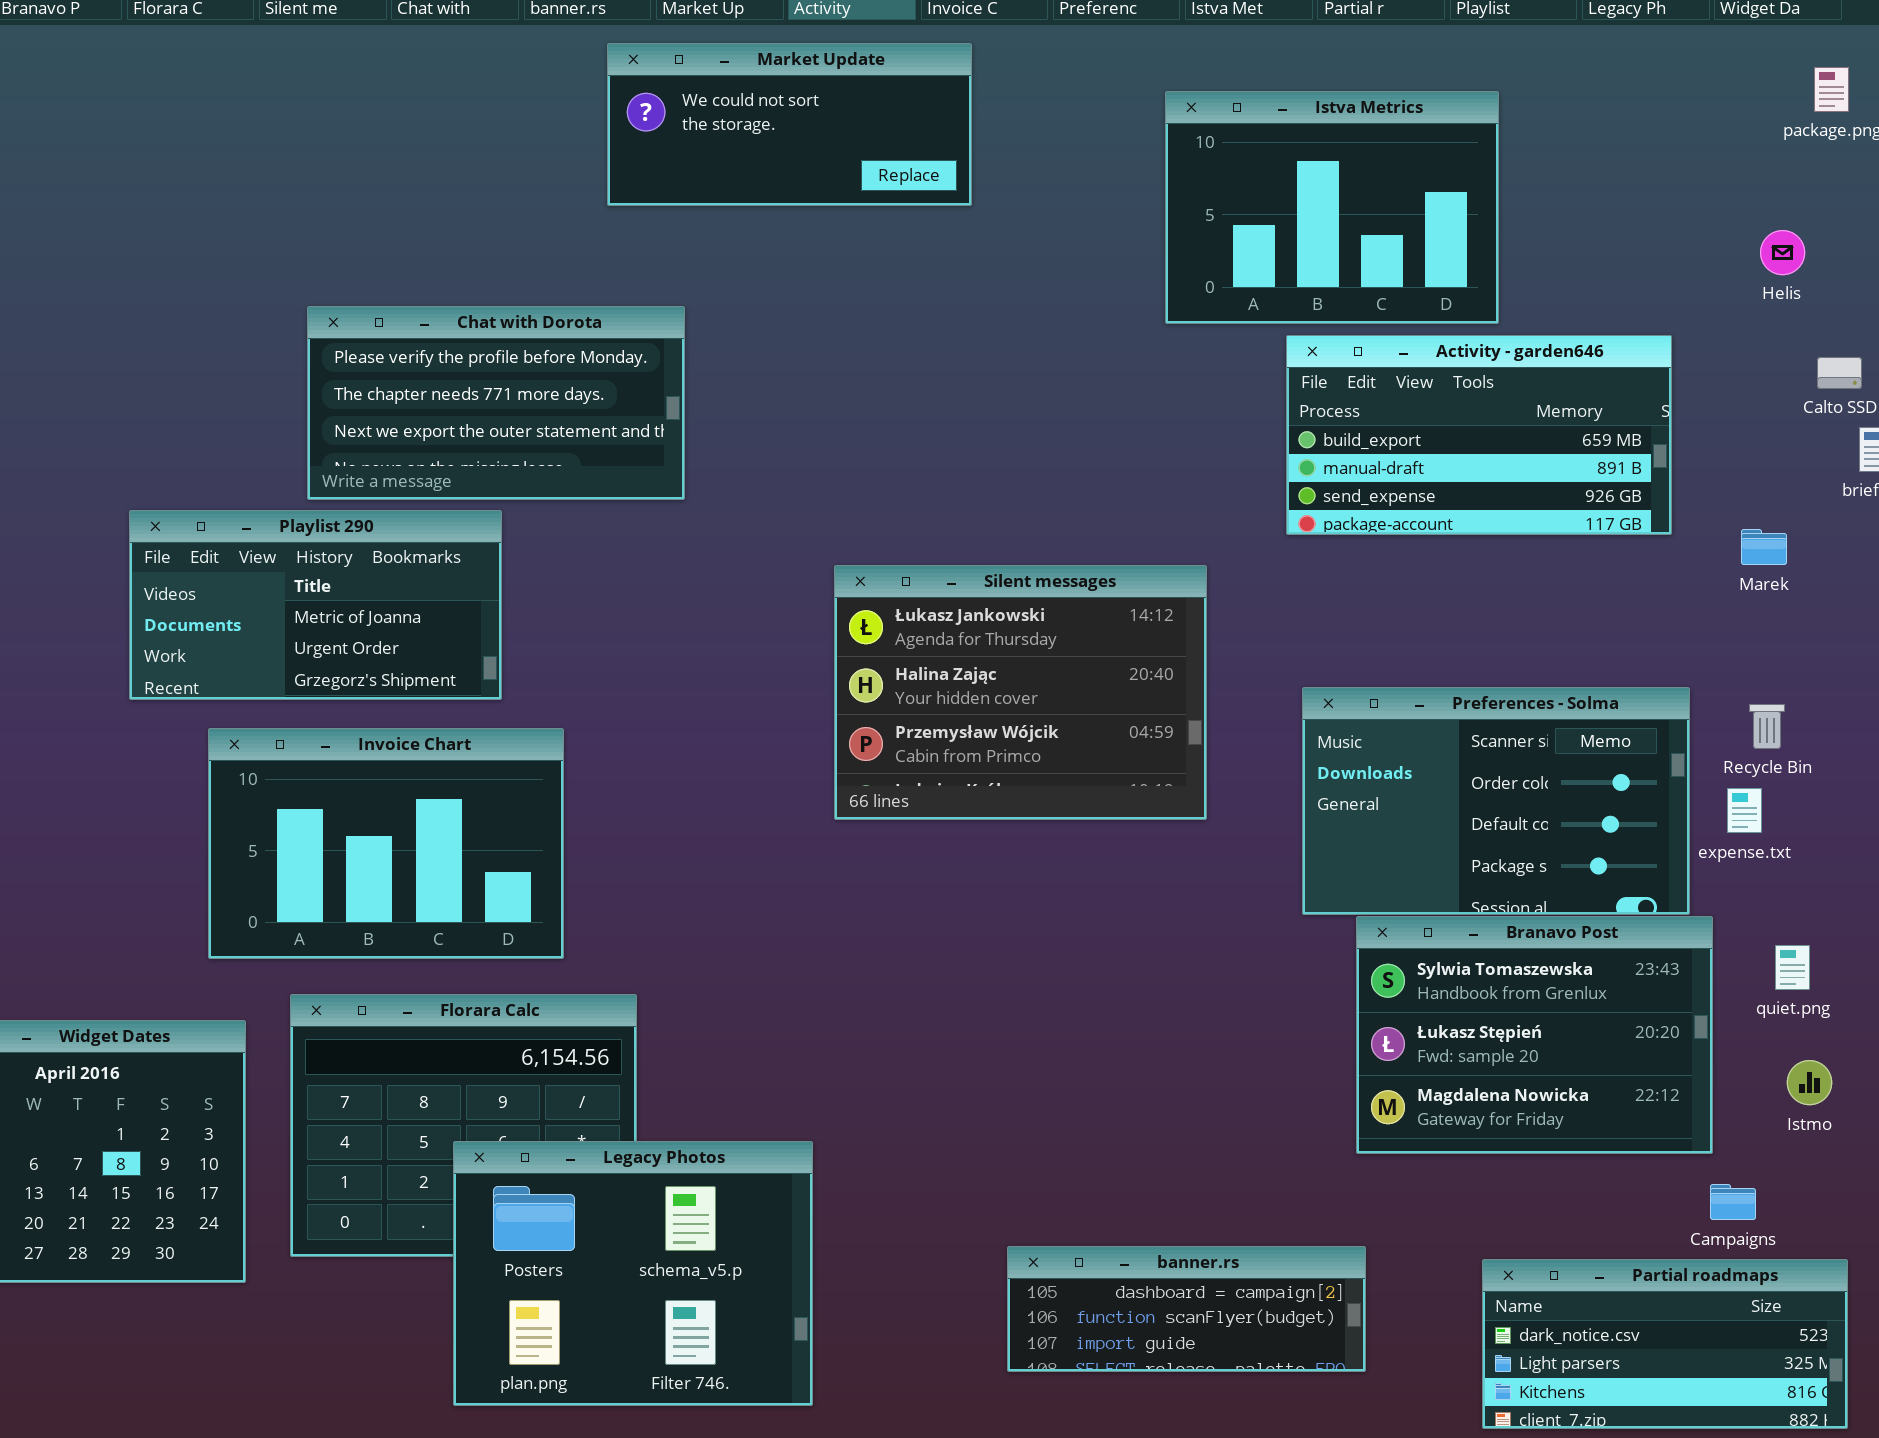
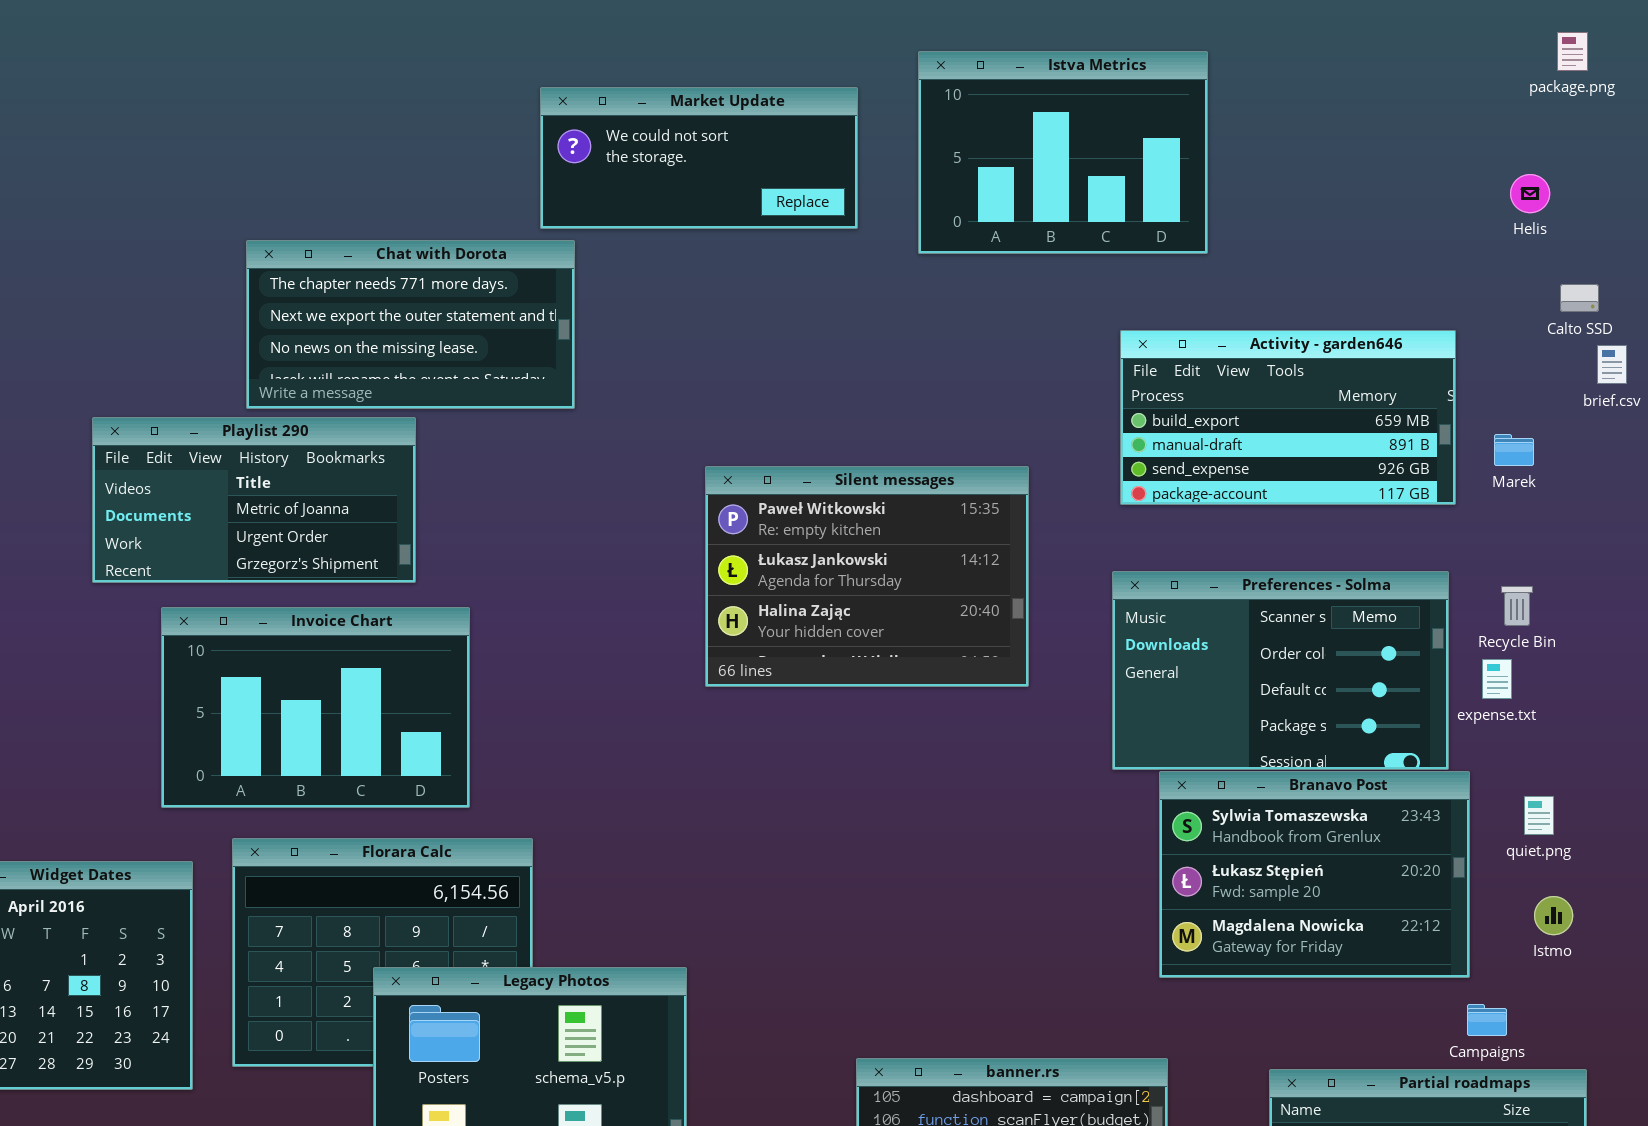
Market Update: [607,43,972,206] -> [540,87,858,229], moved
Istva Metrics: [1165,91,1499,324] -> [918,51,1208,254], moved
Chat with Dorota: [307,306,685,500] -> [246,240,575,409], scrolled down 1 row
Activity - garden646: [1286,335,1672,535] -> [1120,330,1456,505], moved
Silent messages: [834,565,1207,820] -> [705,466,1029,687], scrolled up 1 row

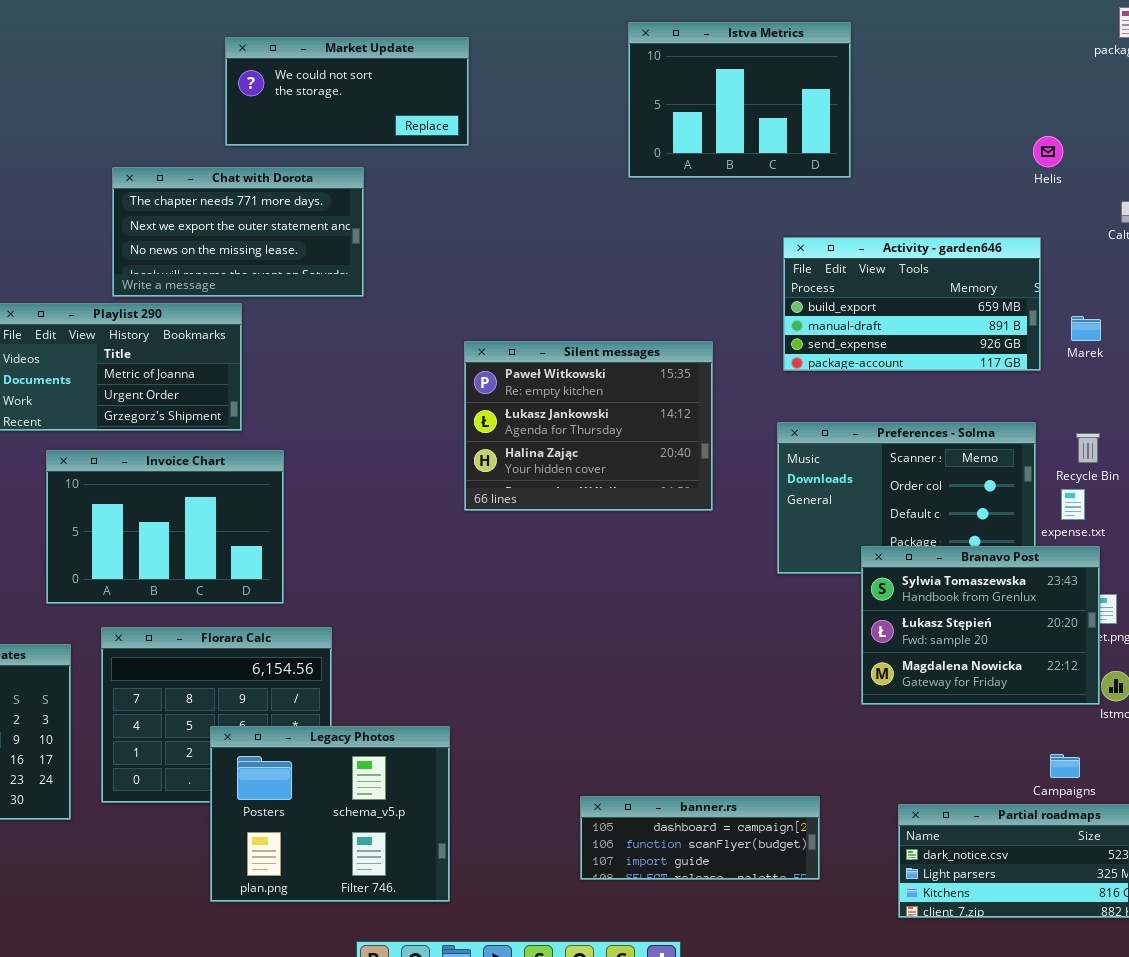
Market Update: [540,87,858,229] -> [225,37,469,146], moved
Helis: [1510,174,1550,213] -> [1033,136,1063,167], moved
Branavo Post: [1159,771,1470,978] -> [861,546,1100,705], moved

